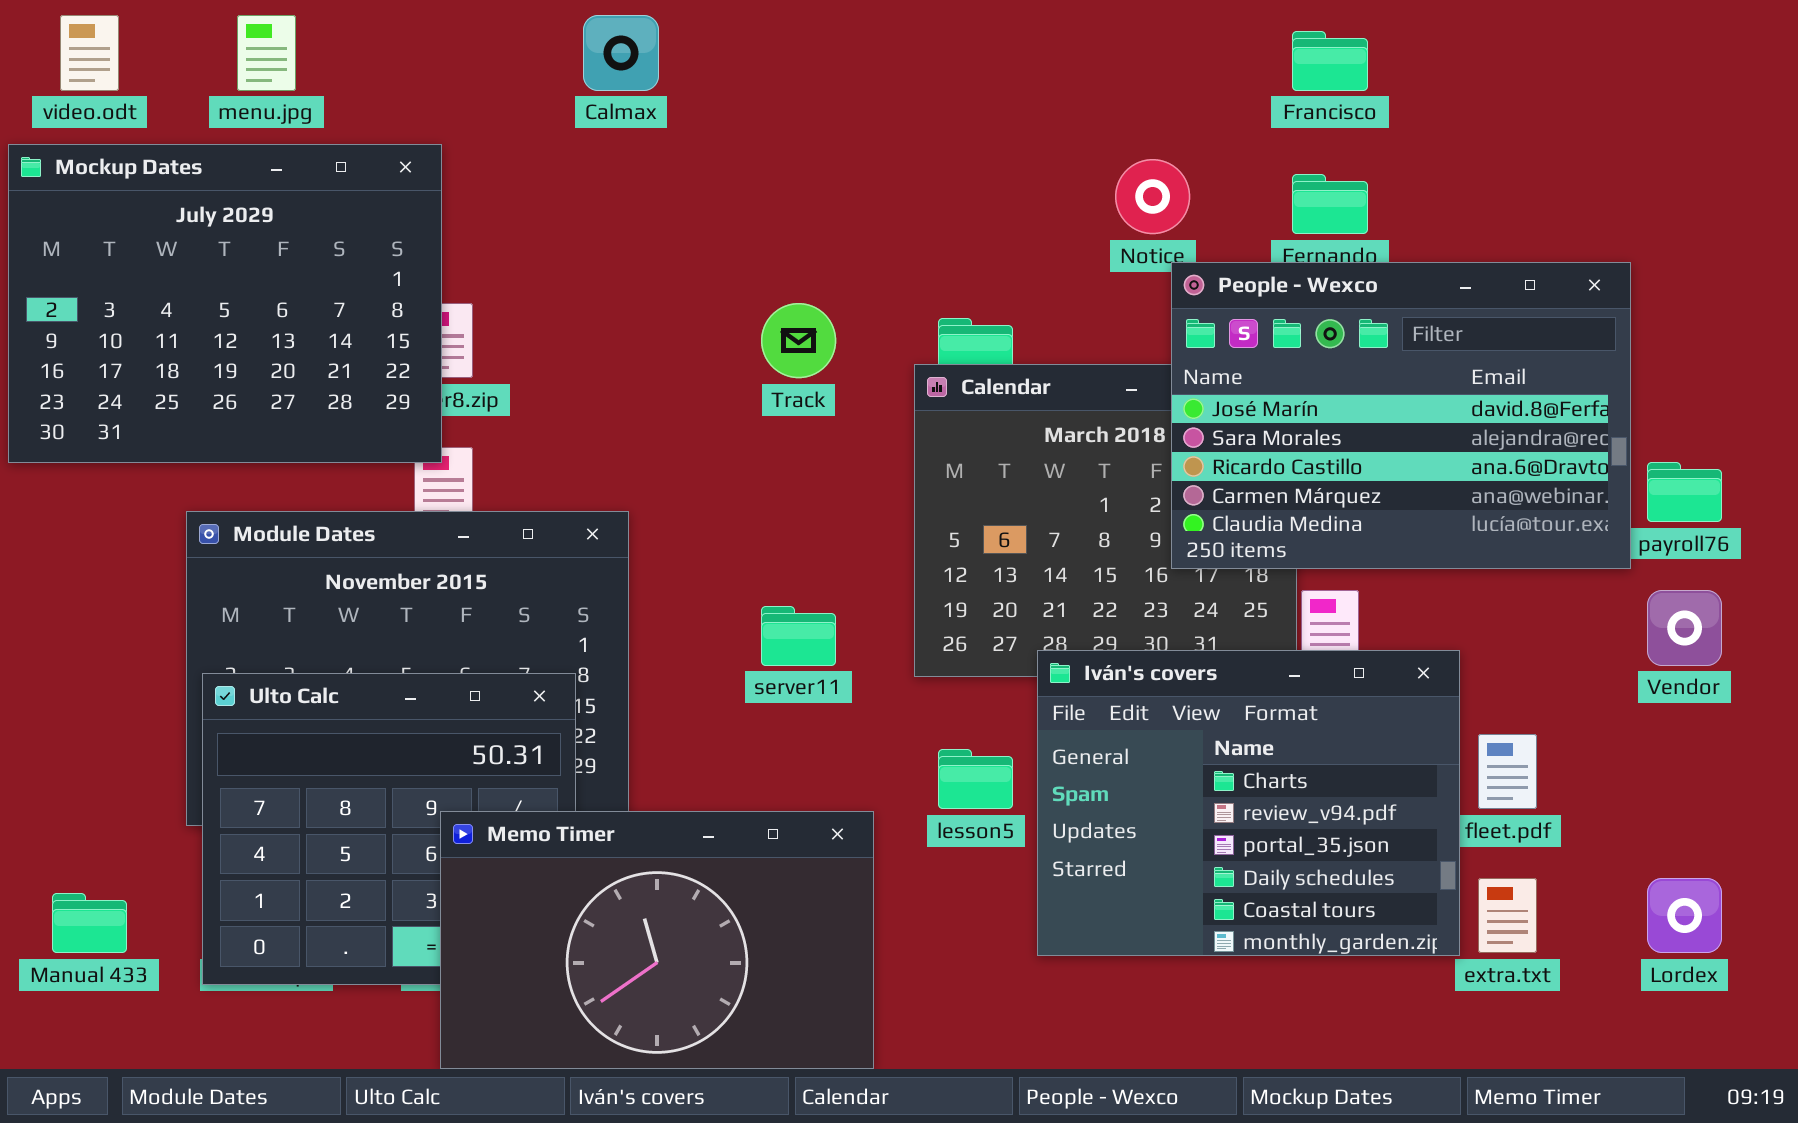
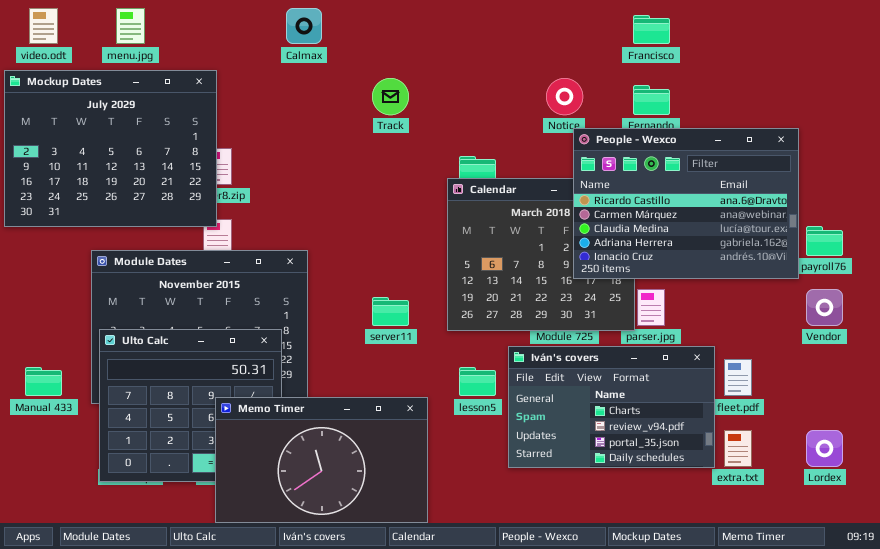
People - Wexco: [1171,262,1631,569] -> [573,128,799,279], scrolled down 2 rows
Track: [761,303,836,378] -> [372,78,409,115], moved
Iván's covers: [1037,650,1460,956] -> [508,346,715,468], resized
Manual 433: [52,893,127,953] -> [25,367,62,396], moved

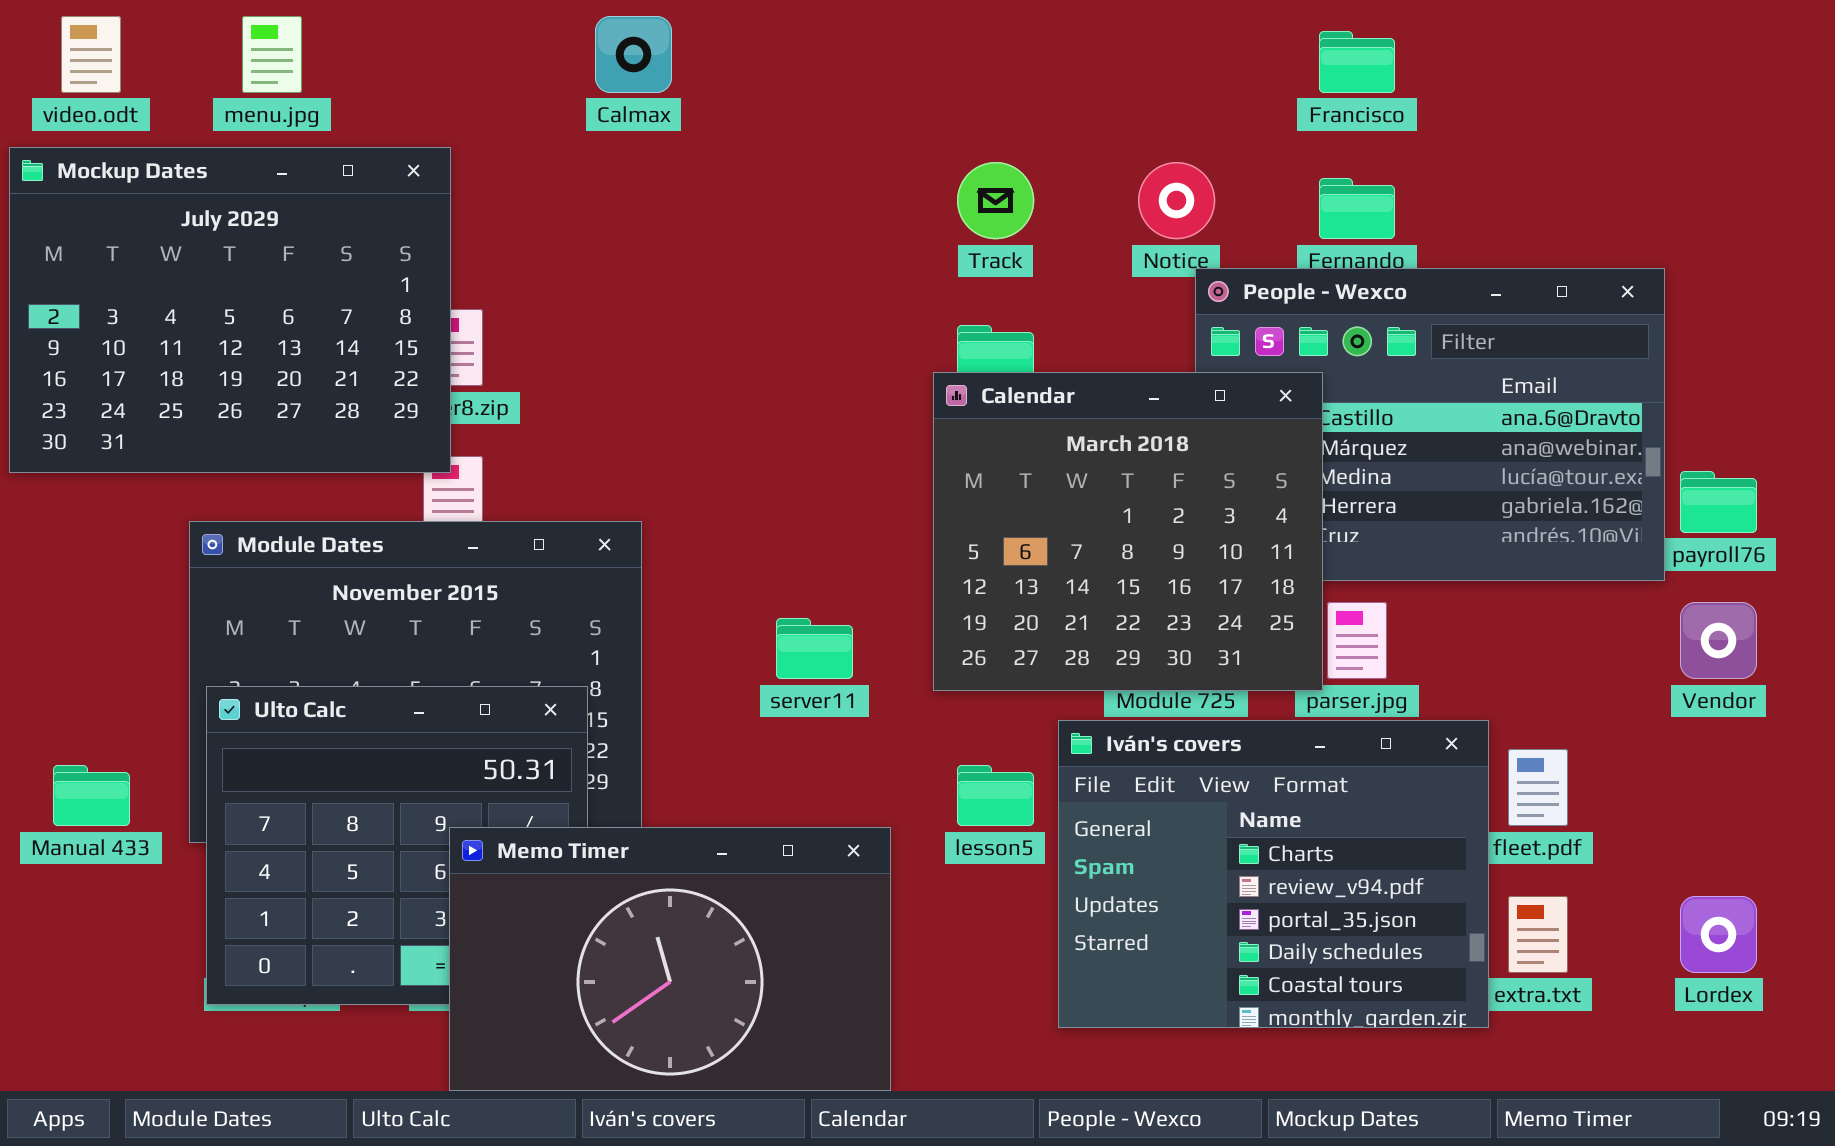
Track: [372,78,409,115] -> [957,162,1034,239], moved
Calendar: [447,178,635,331] -> [933,372,1323,691], raised
Iván's covers: [508,346,715,468] -> [1058,720,1489,1028], resized

